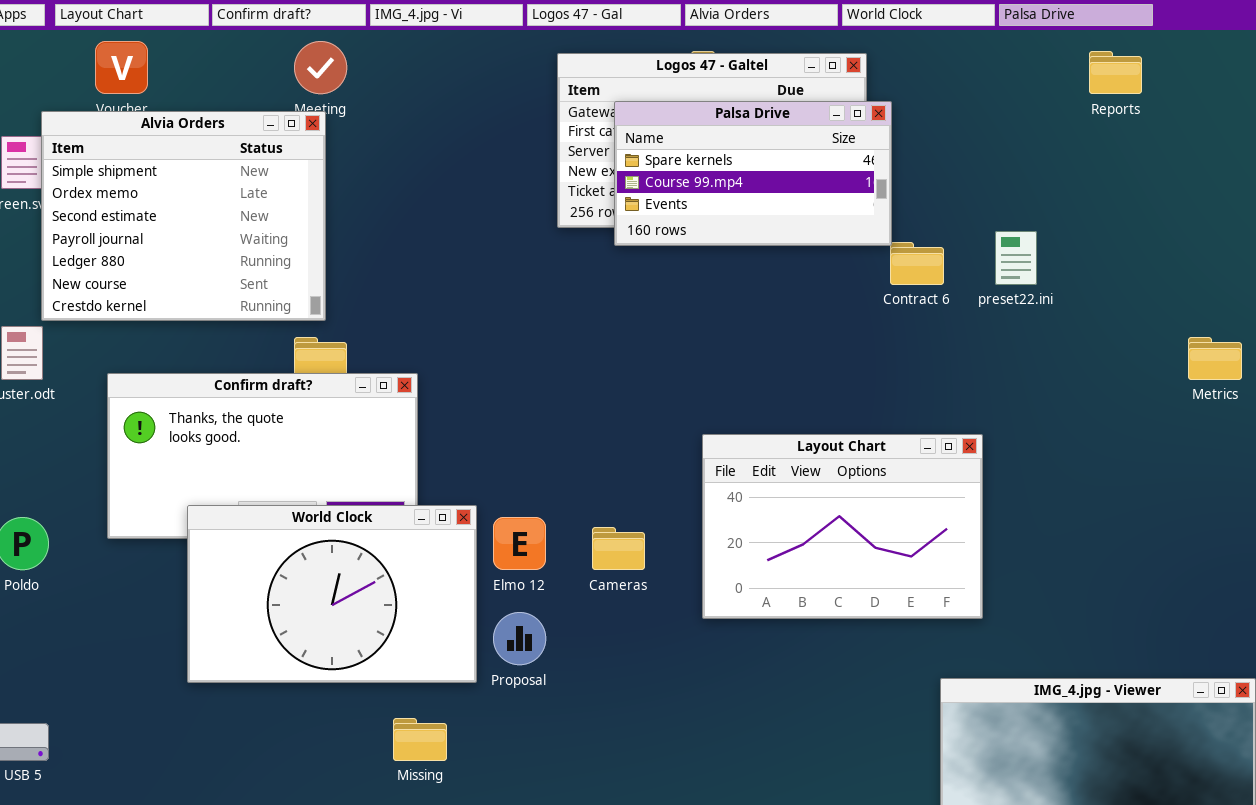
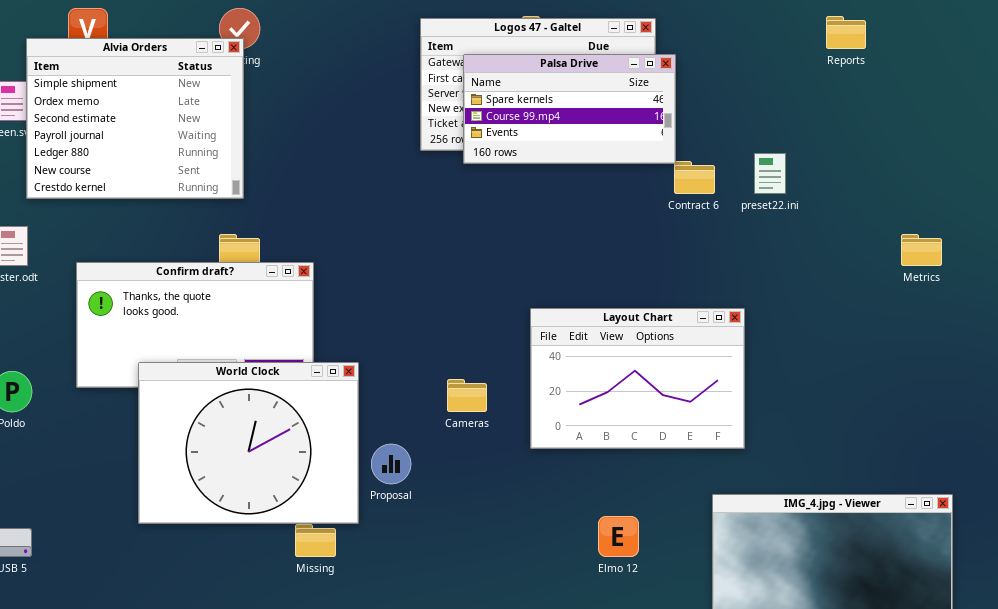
Alvia Orders: [41,111,326,321] -> [26,38,244,199], moved
World Clock: [187,505,477,683] -> [138,362,359,524], resized
Elmo 12: [493,517,546,570] -> [598,516,639,557], moved

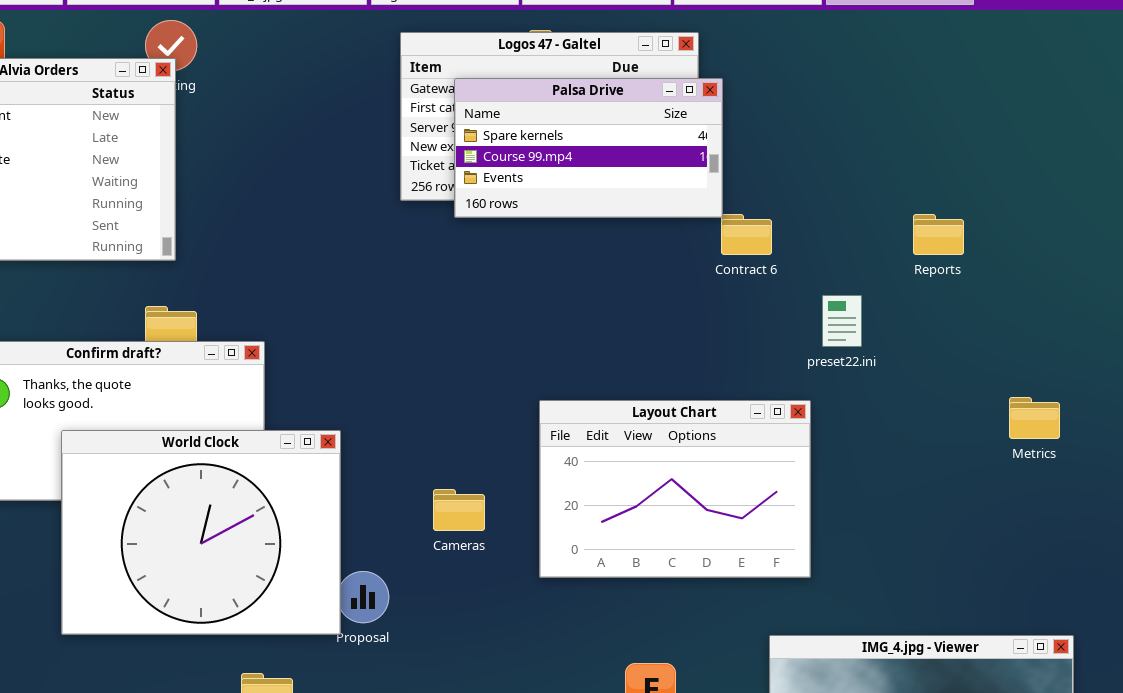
Reports: [826,16,866,49] -> [913,214,964,255], moved
preset22.ini: [754,153,786,194] -> [822,295,862,347], moved
Metrics: [901,234,942,266] -> [1009,397,1060,439], moved
World Clock: [138,362,359,524] -> [61,430,341,635], moved

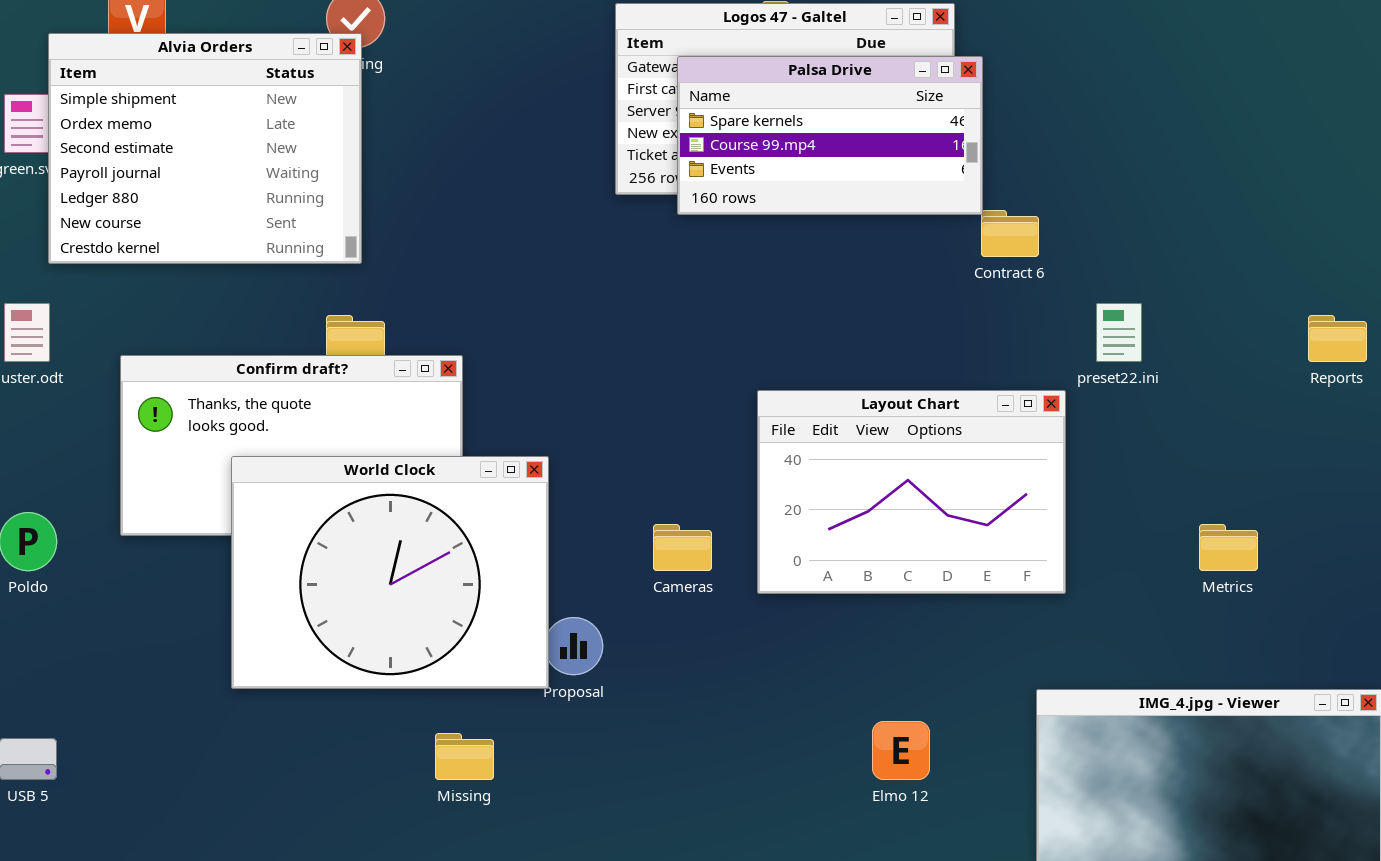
Reports: [913,214,964,255] -> [1308,315,1367,362], moved
Metrics: [1009,397,1060,439] -> [1199,524,1258,571], moved
Layout Chart: [539,400,811,578] -> [757,390,1066,594], moved

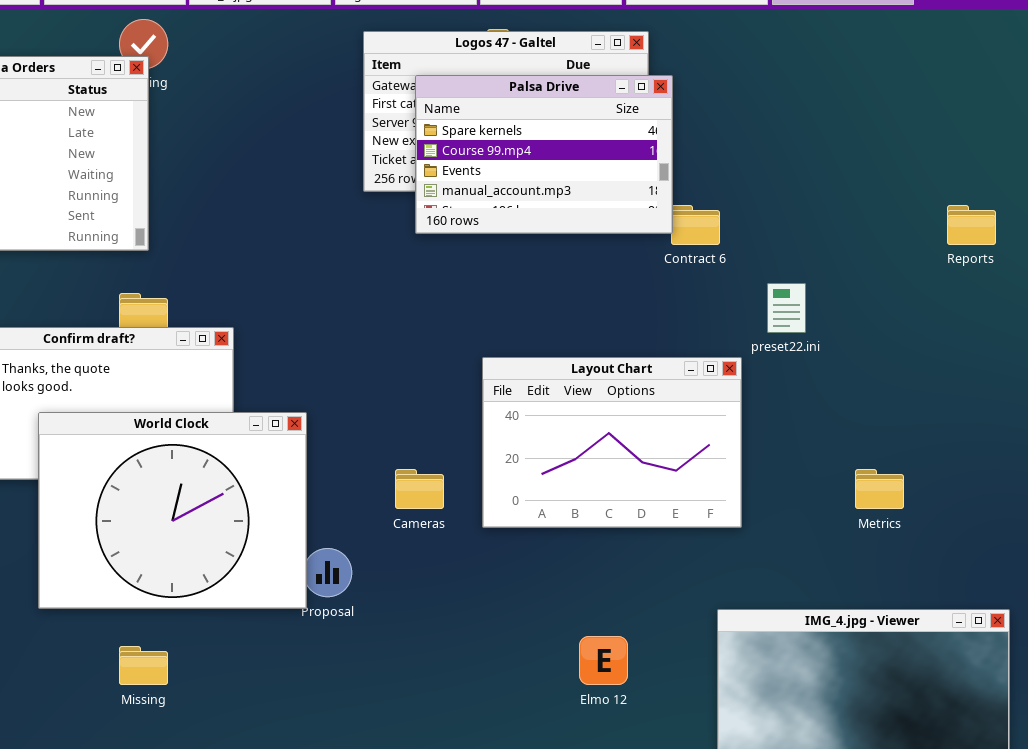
Palsa Drive: [677,56,983,215] -> [415,75,673,234], resized
Reports: [1308,315,1367,362] -> [947,205,996,245], moved
Missing: [435,733,494,780] -> [119,646,168,685], moved

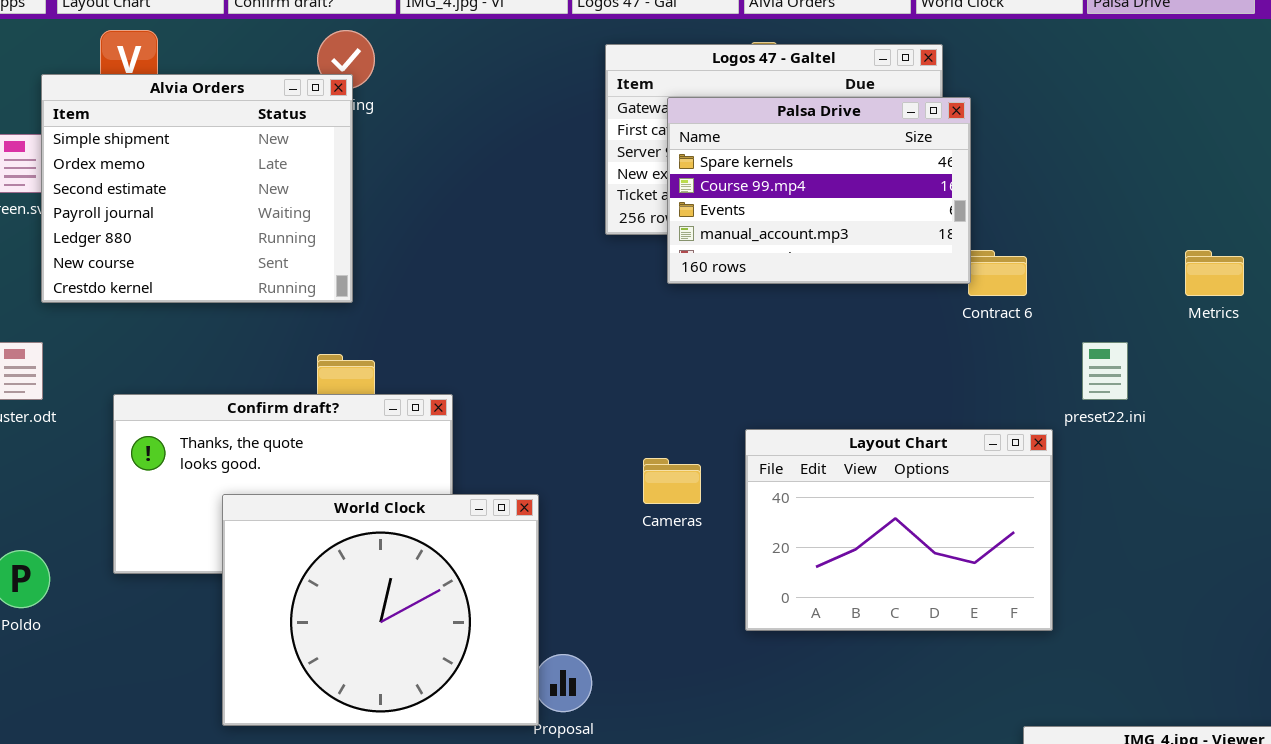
Cameras: [395,469,444,509] -> [643,458,701,504], moved
Metrics: [855,469,904,509] -> [1185,250,1244,296], moved

